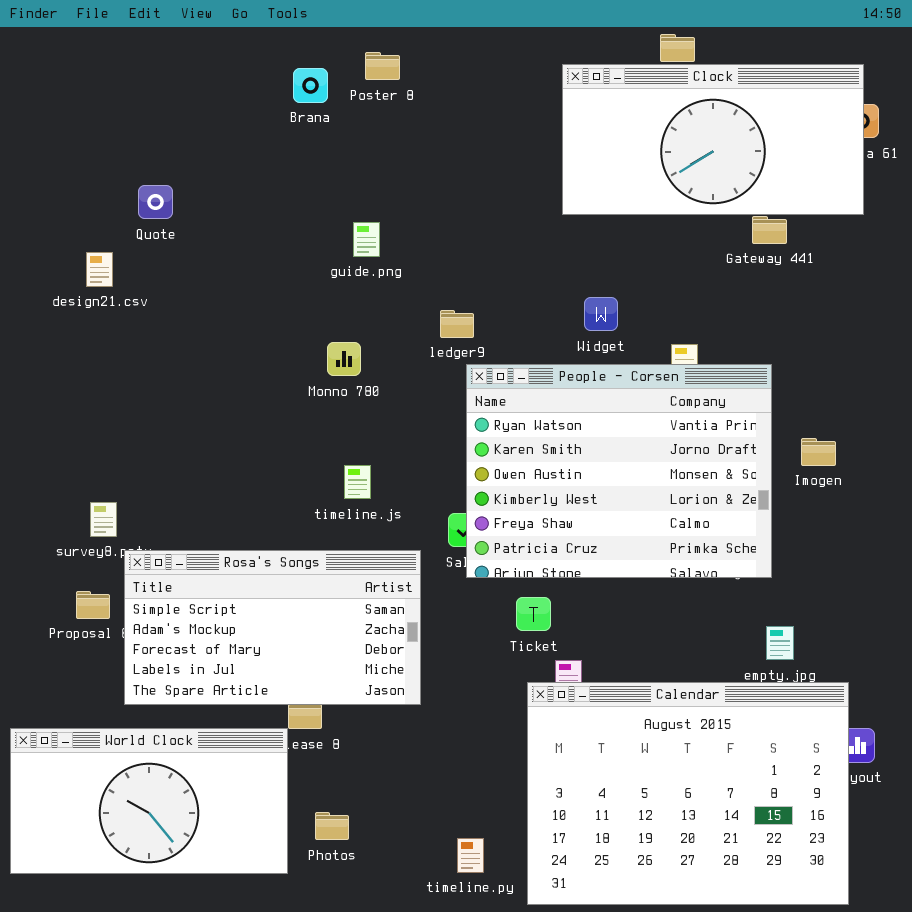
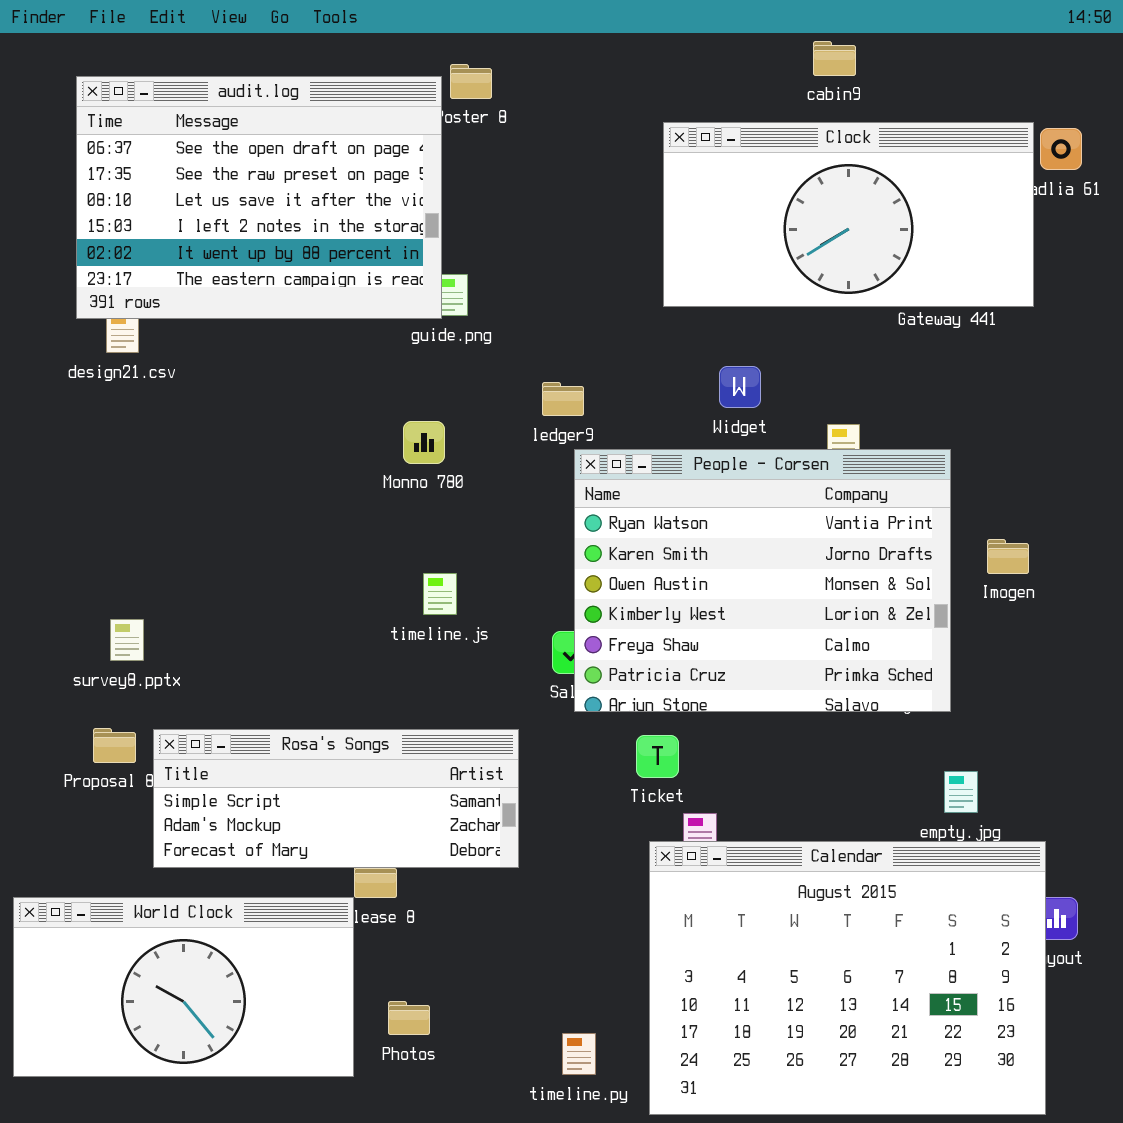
audit.log: none -> [76,76,442,319], opened
Clock: [562,64,864,215] -> [663,122,1034,307], moved
Rosa's Songs: [124,550,421,705] -> [153,729,519,868], resized

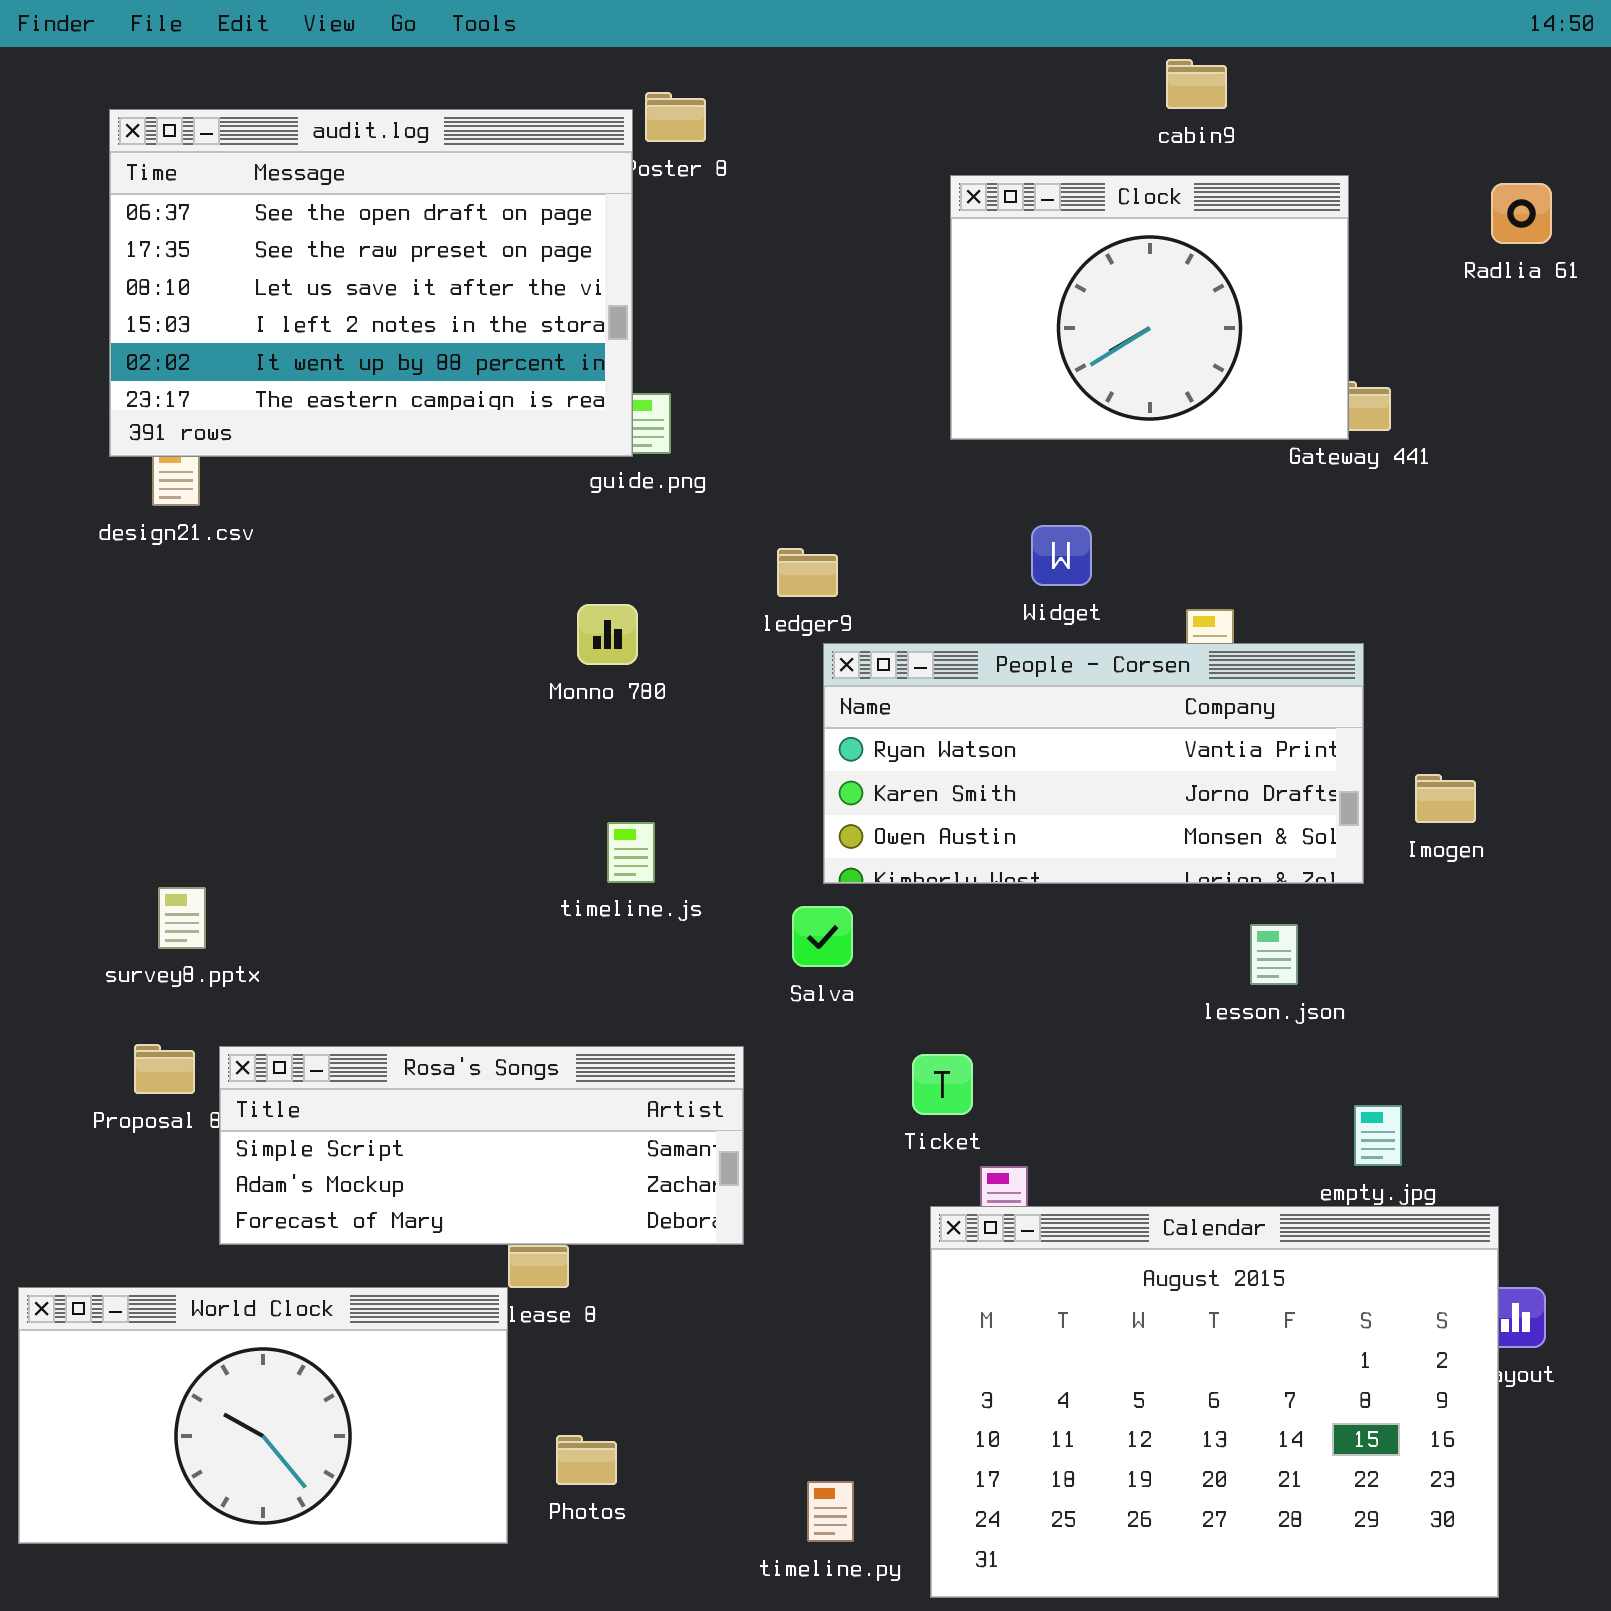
Clock: [663,122,1034,307] -> [950,175,1349,440], resized
People - Corsen: [574,449,951,712] -> [823,643,1364,884], resized

